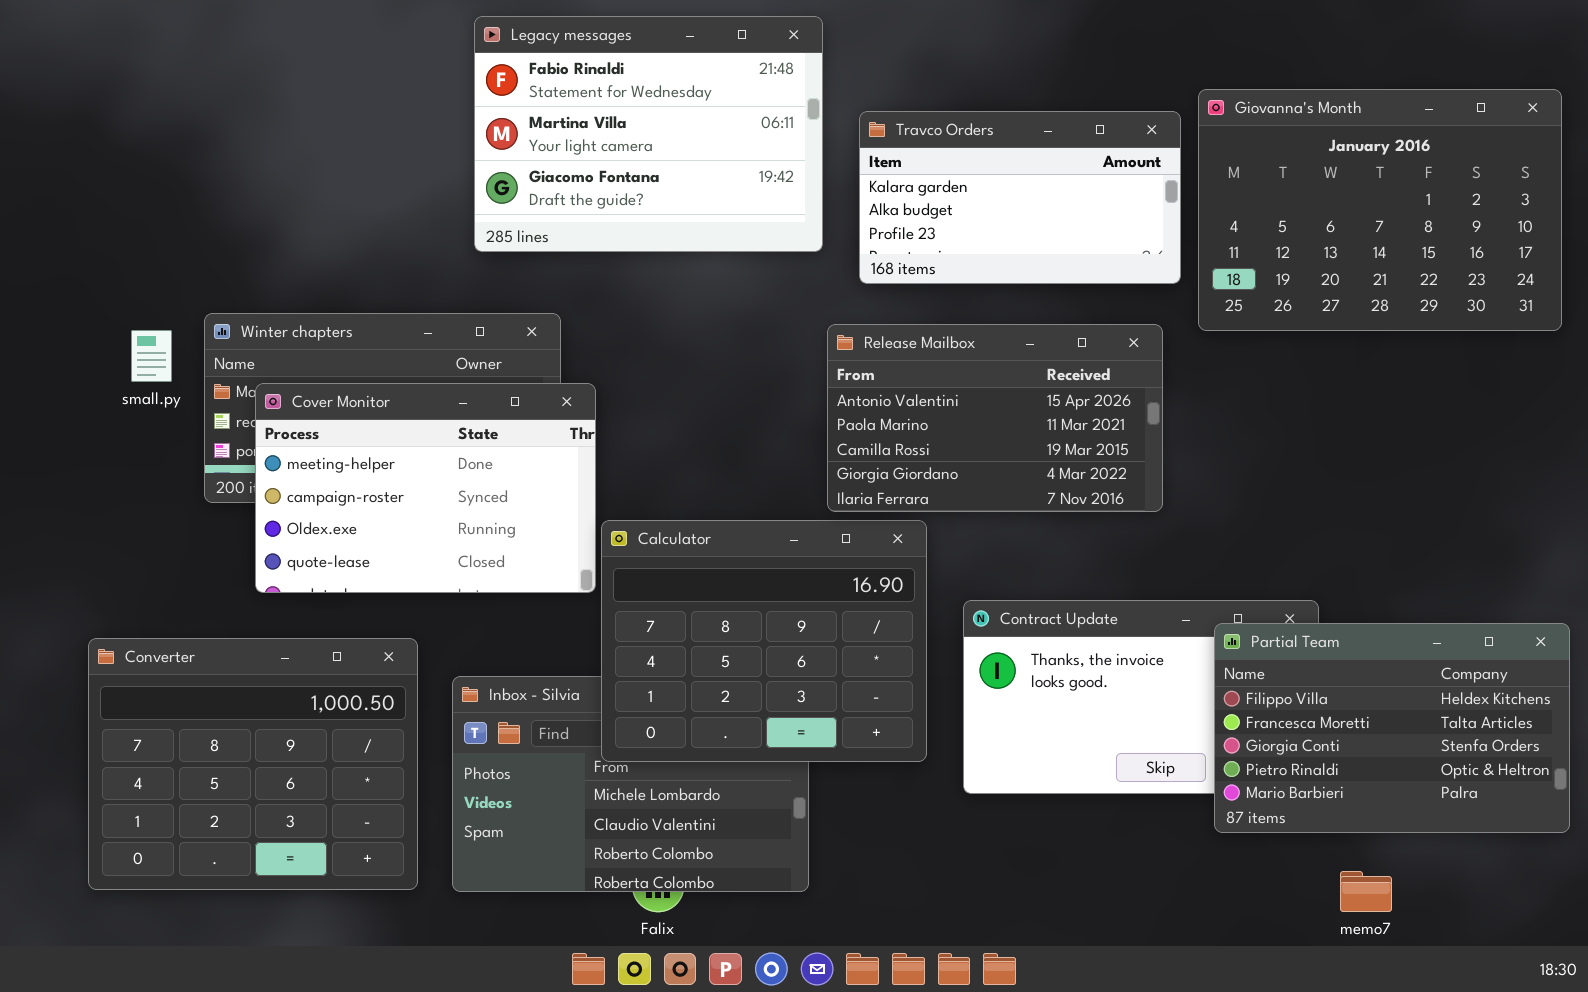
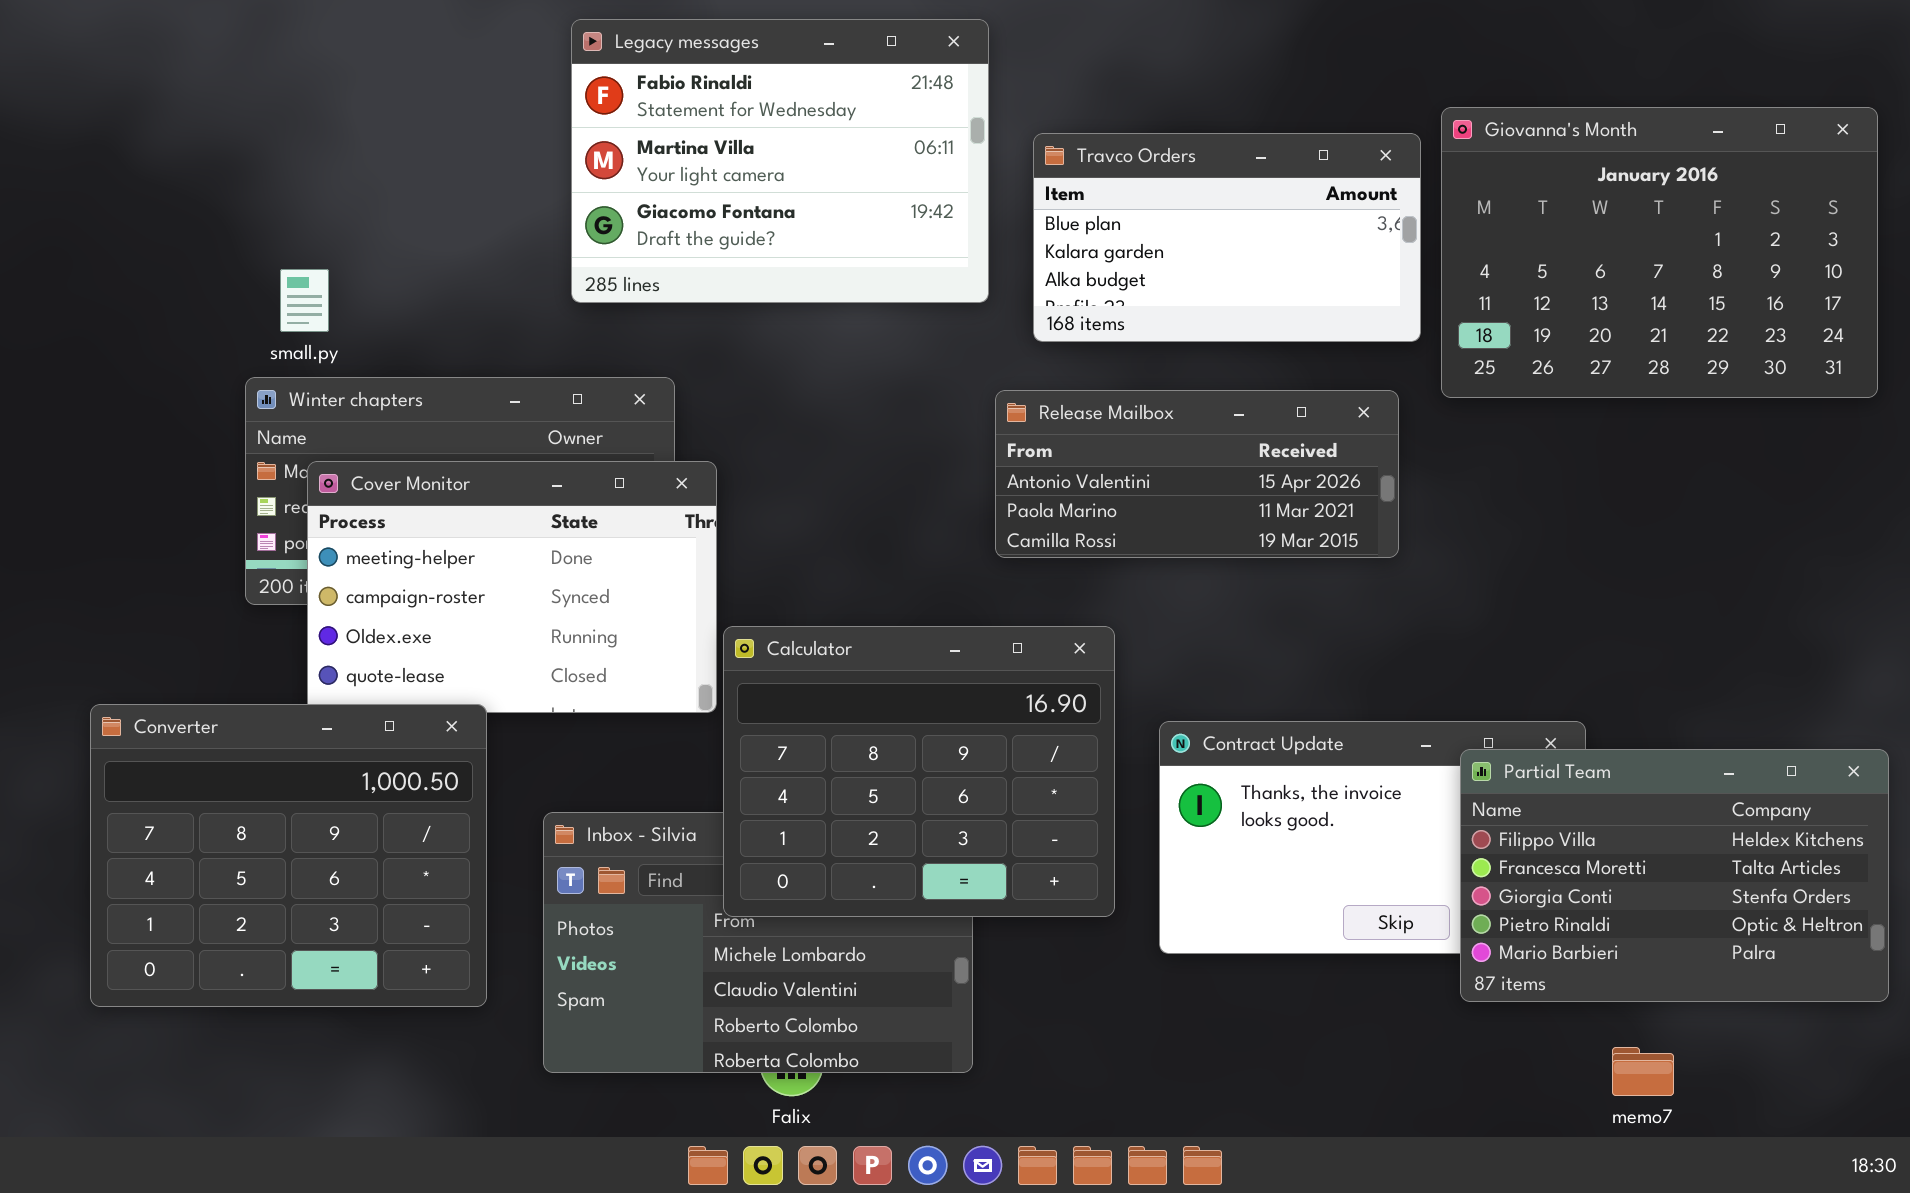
Travco Orders: [859,111,1181,284] -> [1033,133,1421,342], scrolled up 1 row
Release Mailbox: [827,324,1163,512] -> [995,390,1399,558], resized
small.py: [131,330,172,382] -> [280,269,329,332], moved
Converter: [88,638,418,890] -> [90,704,487,1007], moved

